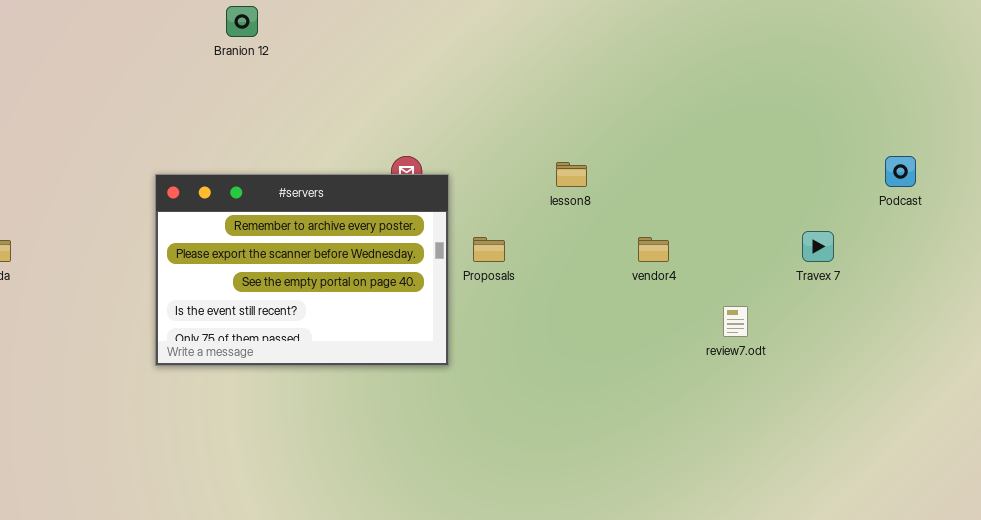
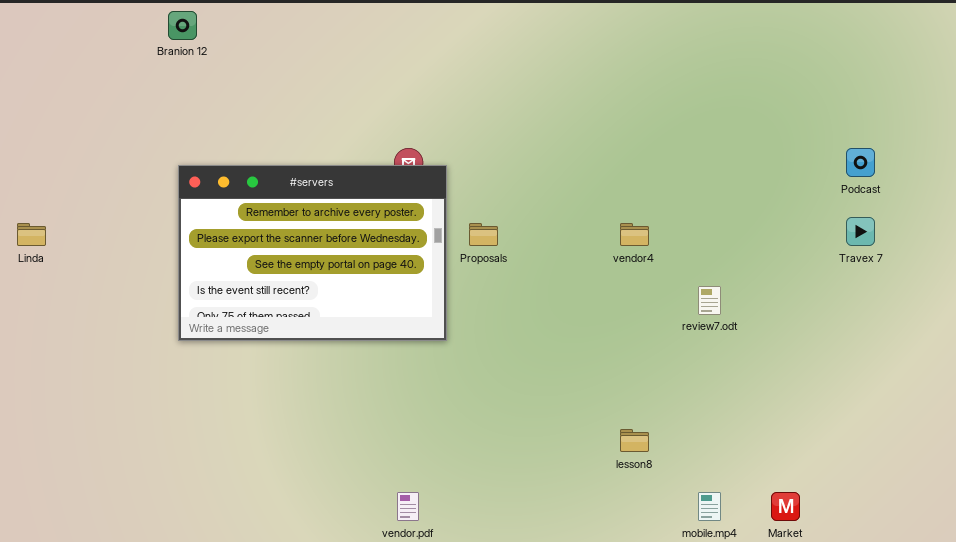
Branion 12: [226,6,258,37] -> [168,11,197,40], moved
lesson8: [556,162,587,187] -> [620,429,649,452], moved
Travex 7: [802,231,834,262] -> [846,217,875,246], moved

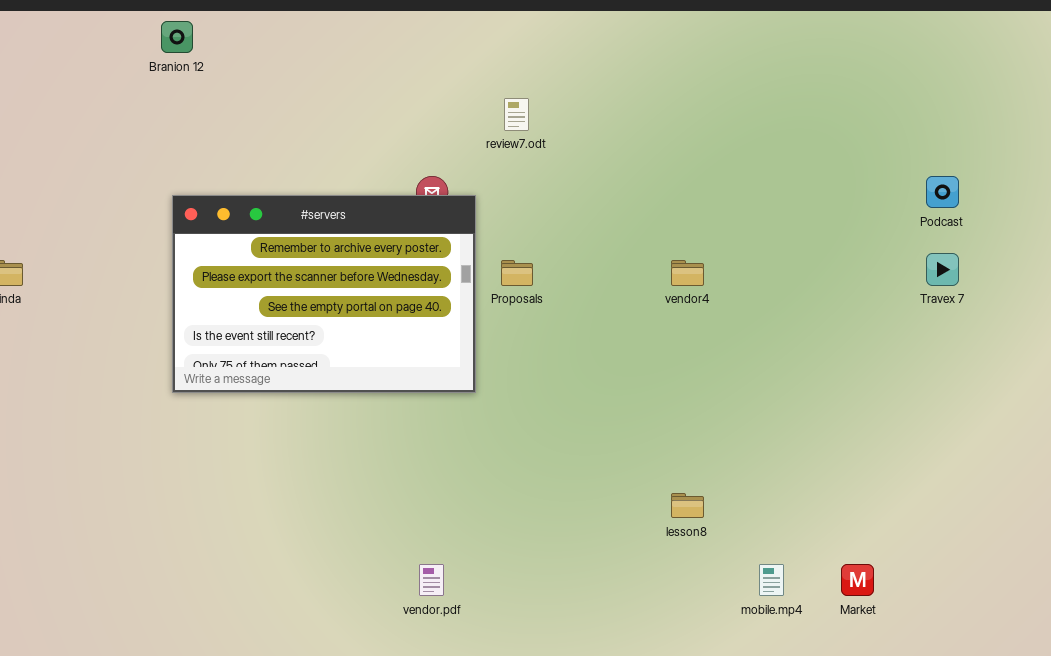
review7.odt: [698,286,721,315] -> [504,98,529,131], moved

